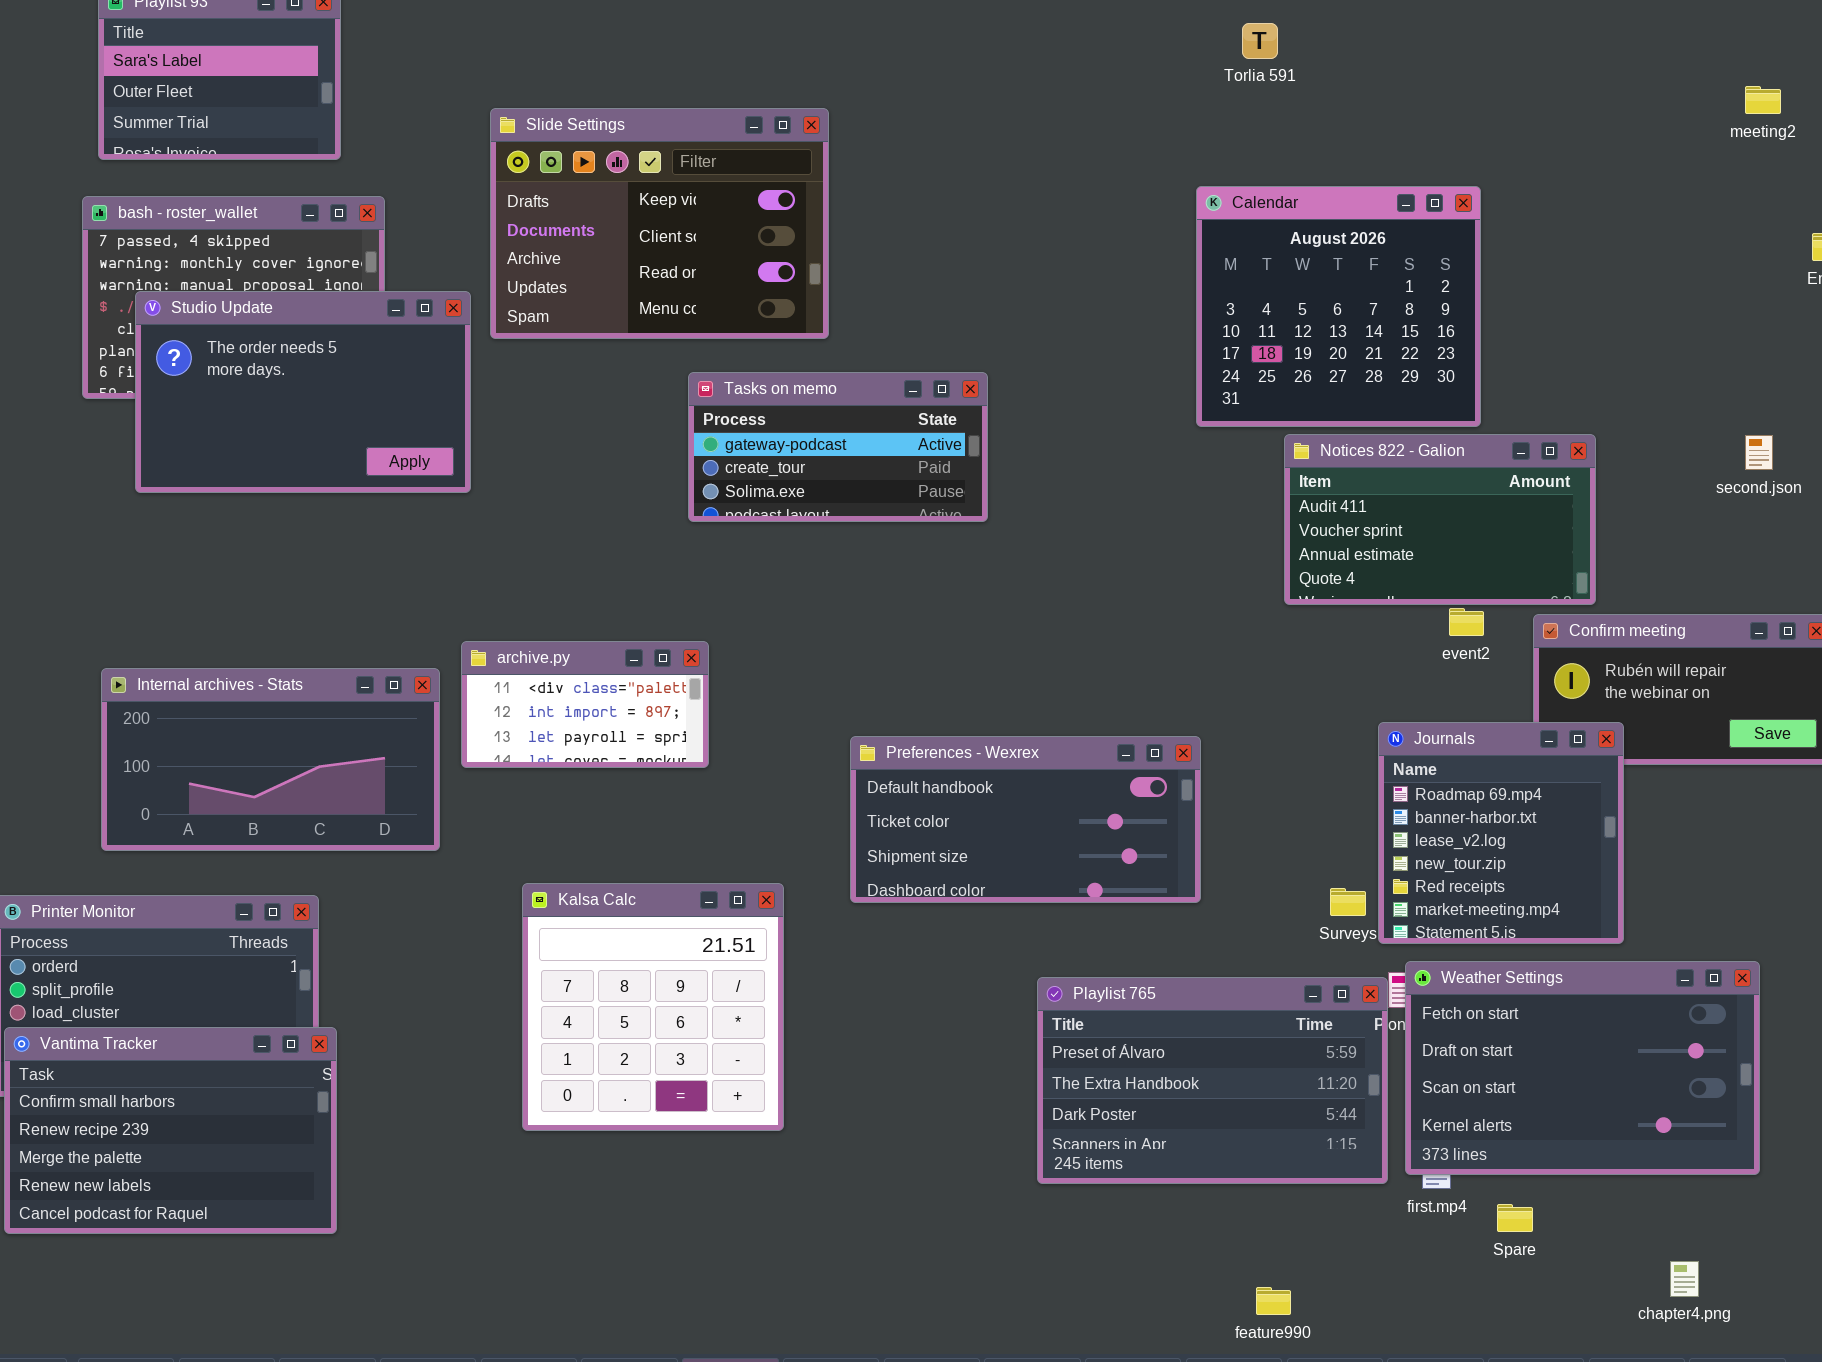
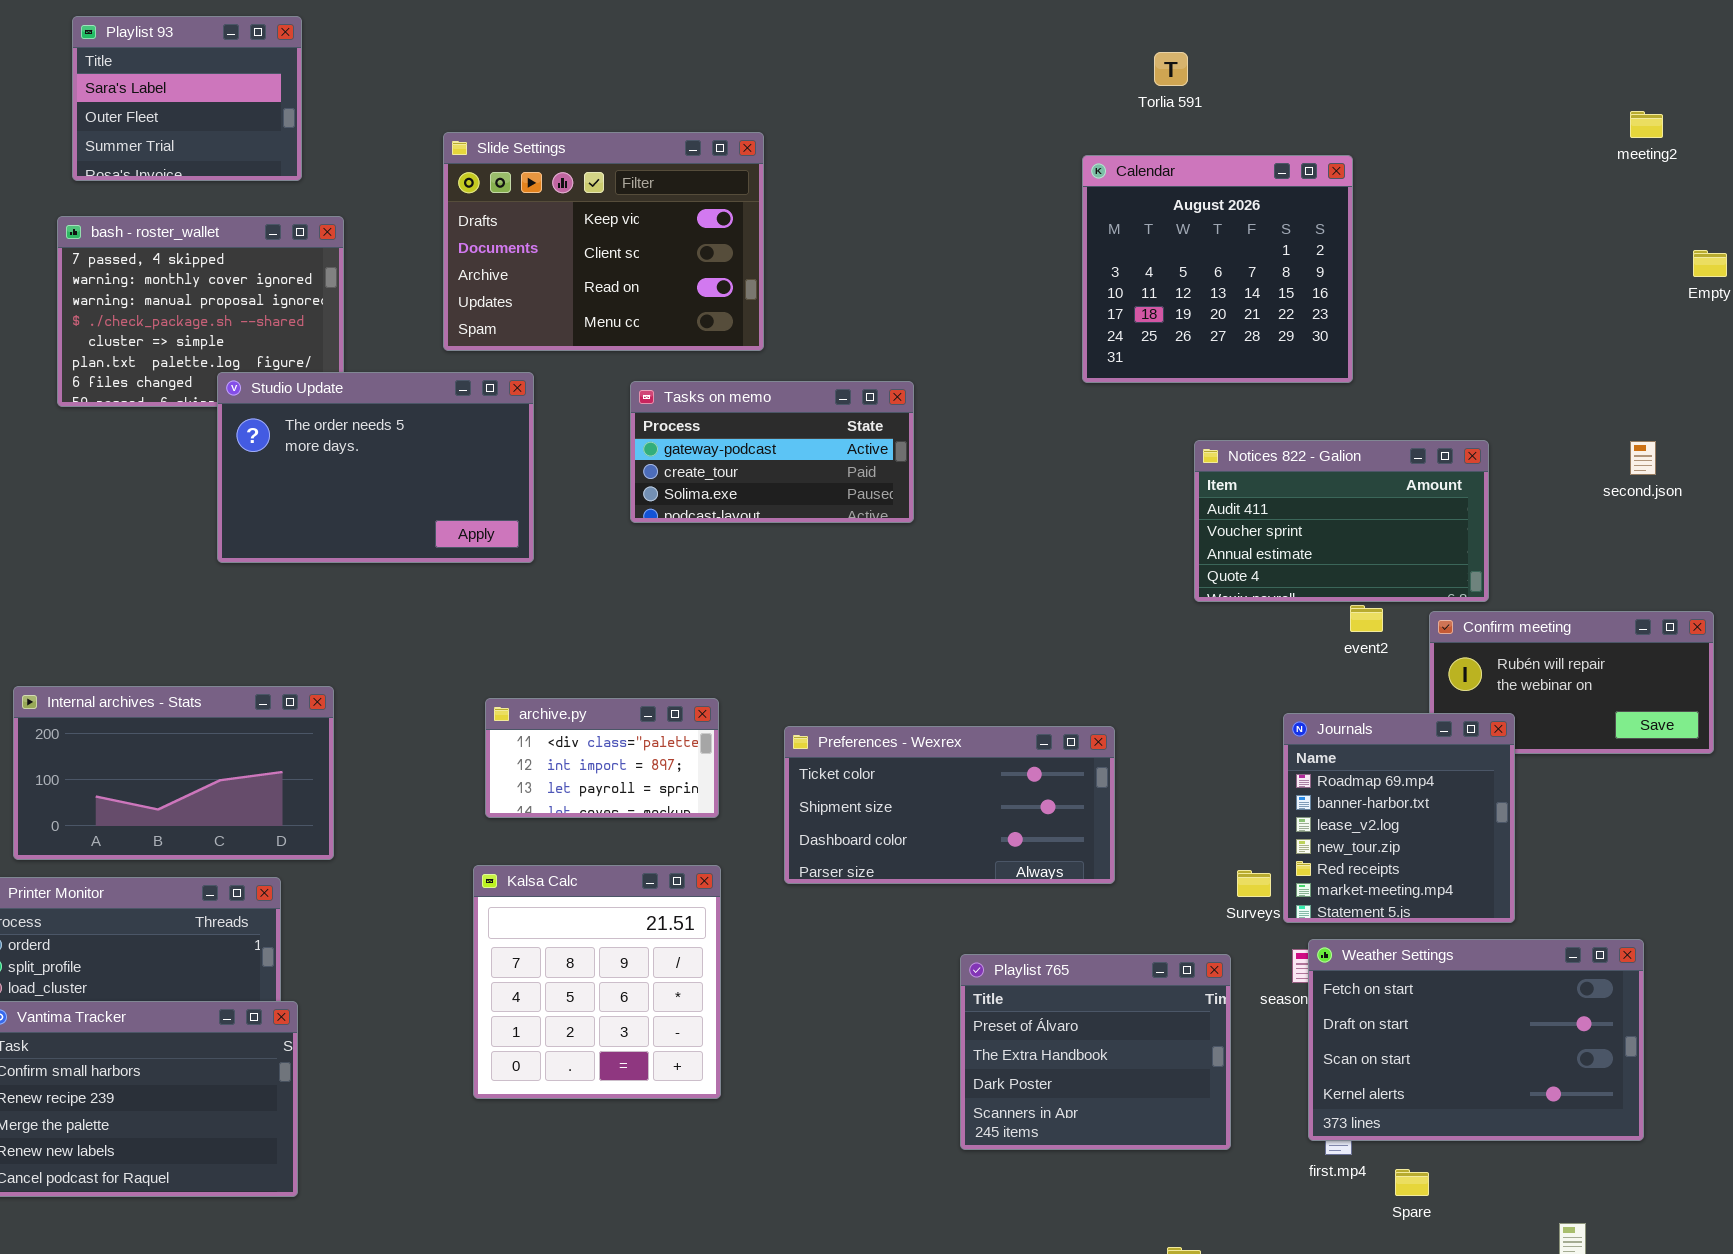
Calendar: [1196,186,1481,427] -> [1082,155,1353,383], moved
Studio Update: [135,291,471,493] -> [217,372,534,563], moved
archive.py: [461,641,709,768] -> [485,698,719,818], moved
Internal archives - Stats: [101,668,440,851] -> [13,686,334,860], moved
Preferences - Wexrex: [850,736,1201,903] -> [784,726,1115,884], scrolled down 1 row
Playlist 765: [1037,977,1388,1184] -> [960,954,1231,1150], resized

